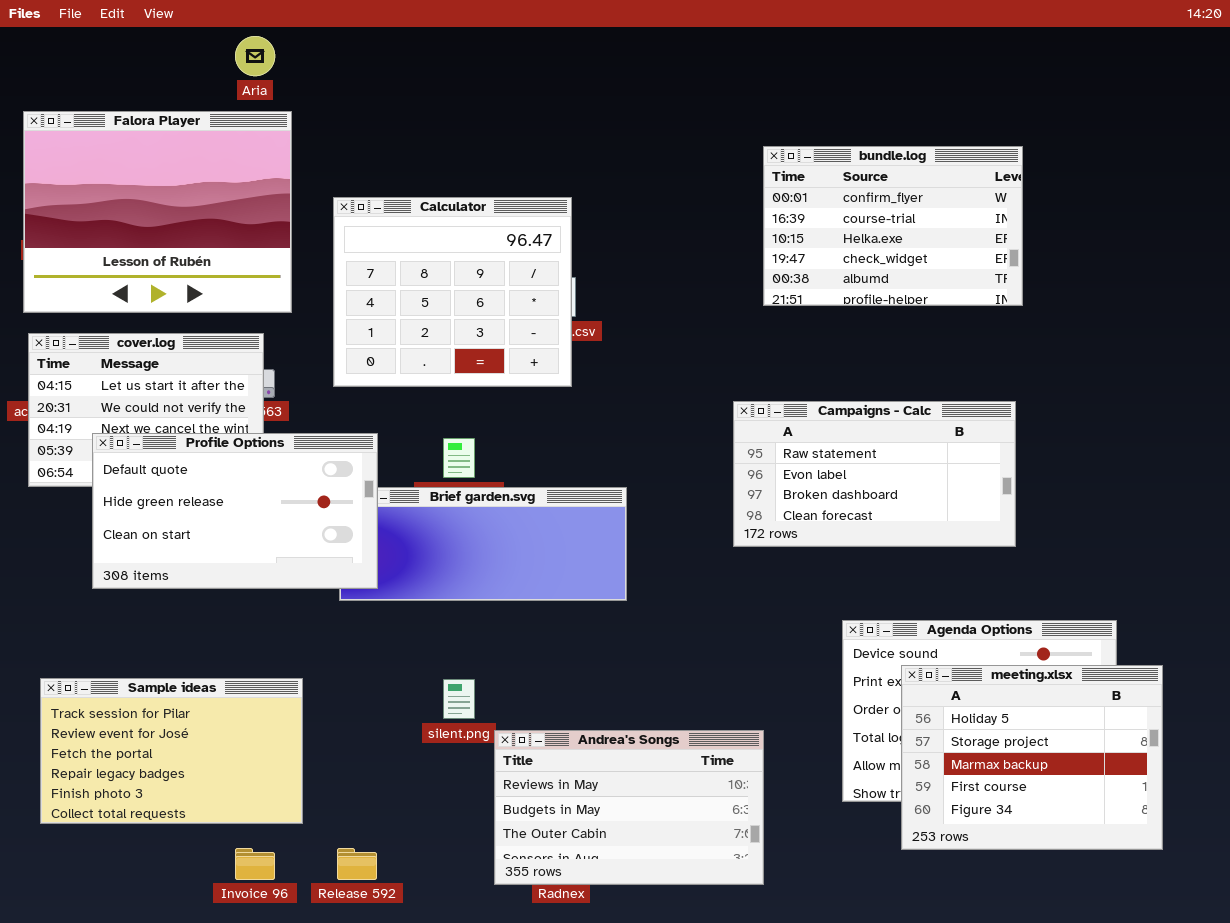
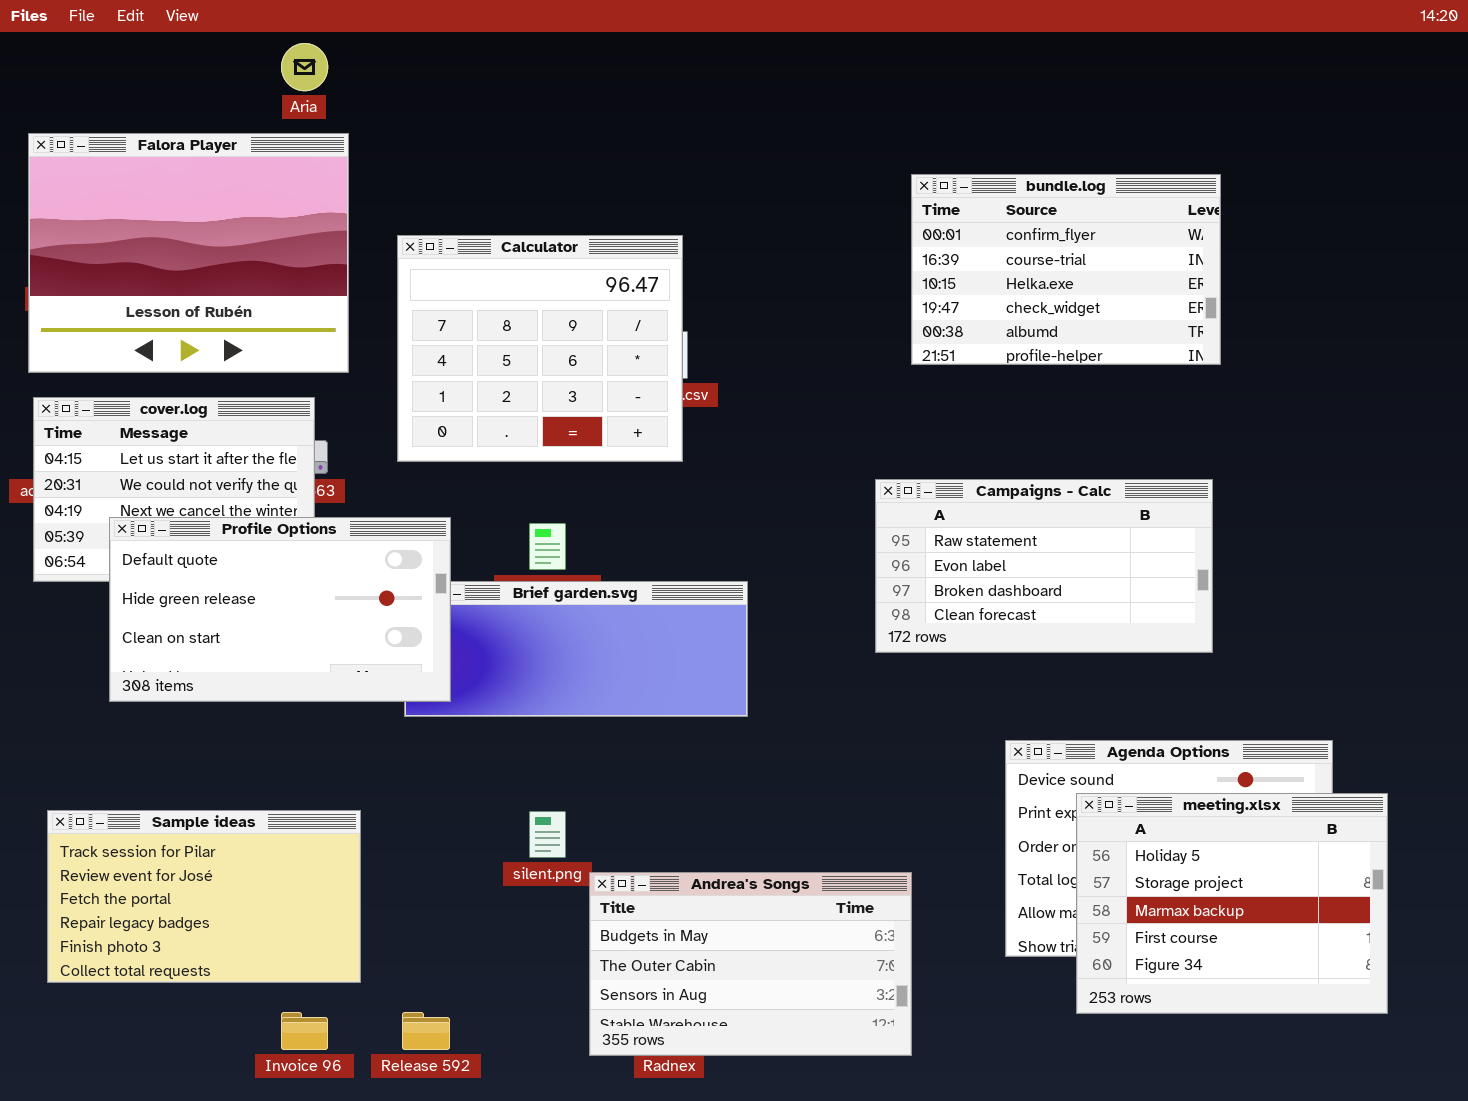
Andrea's Songs: [494,730,764,885] -> [589,872,912,1056], scrolled down 1 row

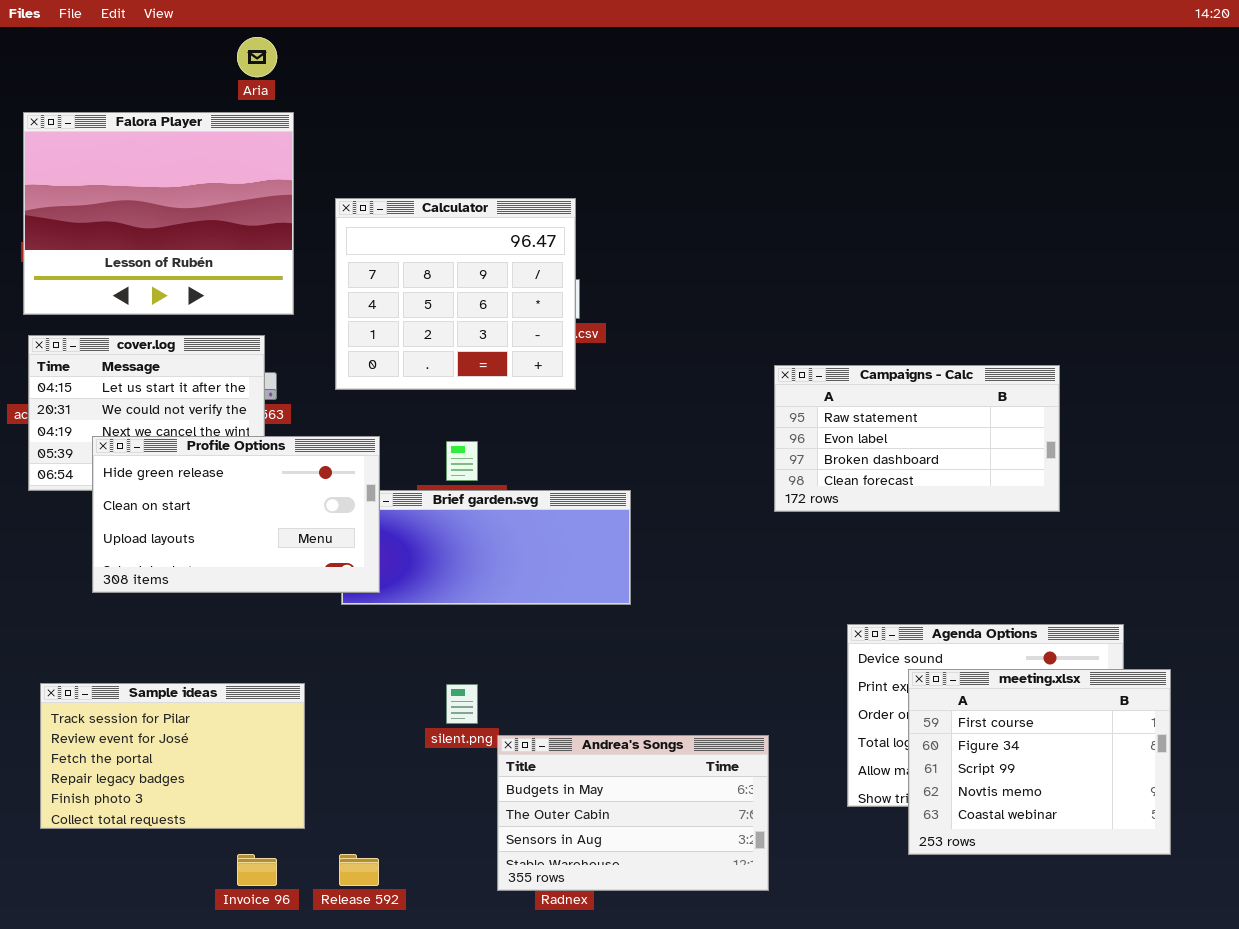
bundle.log: [911,174,1221,365] -> none, closed
Campaigns - Calc: [875,479,1213,653] -> [774,365,1060,512], moved
Profile Options: [109,517,451,702] -> [92,436,380,593], scrolled down 1 row
meeting.xlsx: [1076,793,1388,1014] -> [908,669,1171,855], scrolled down 3 rows

